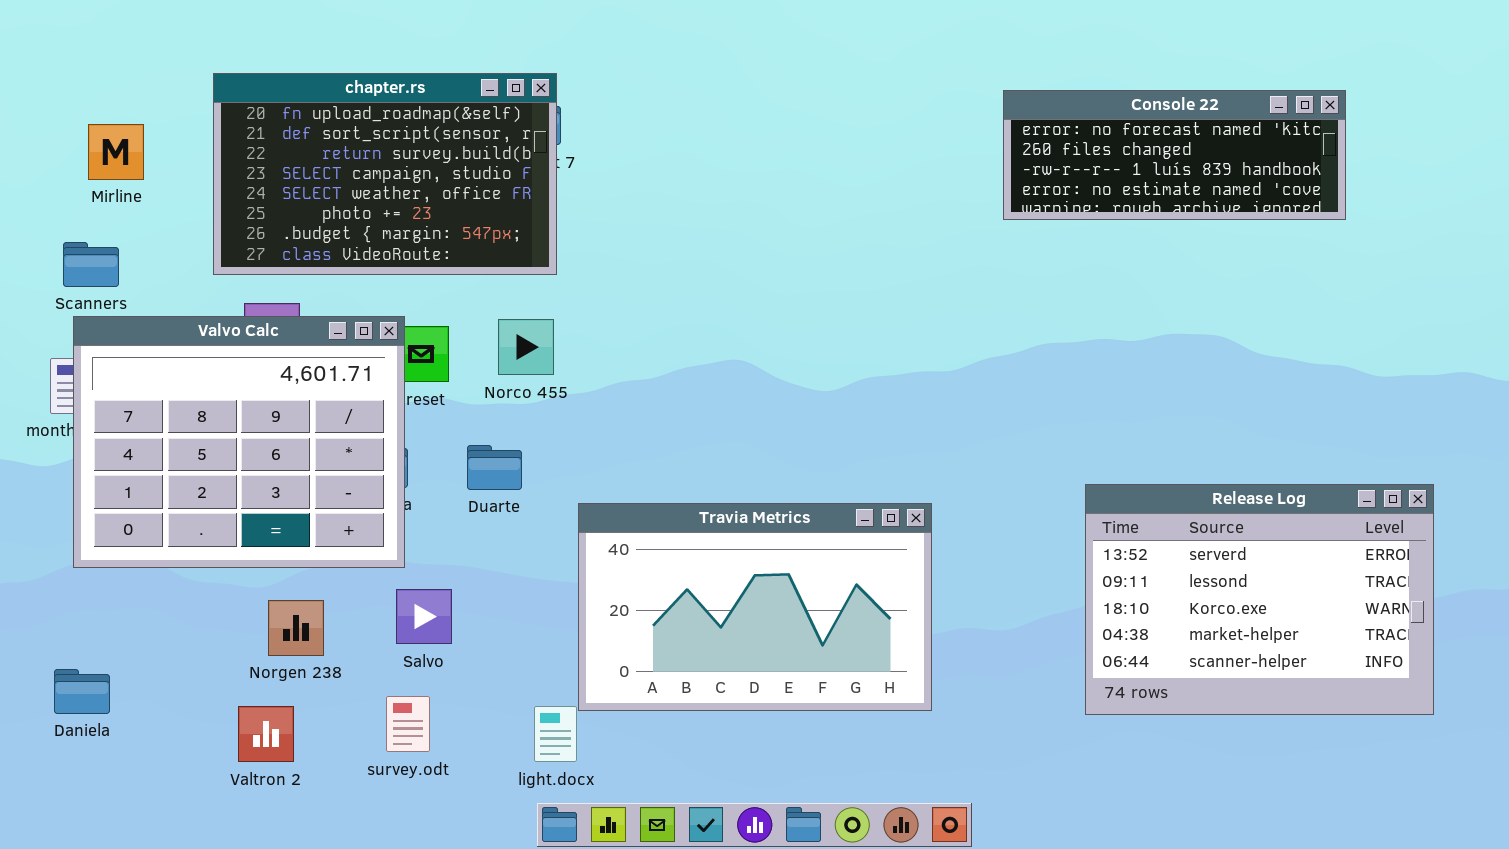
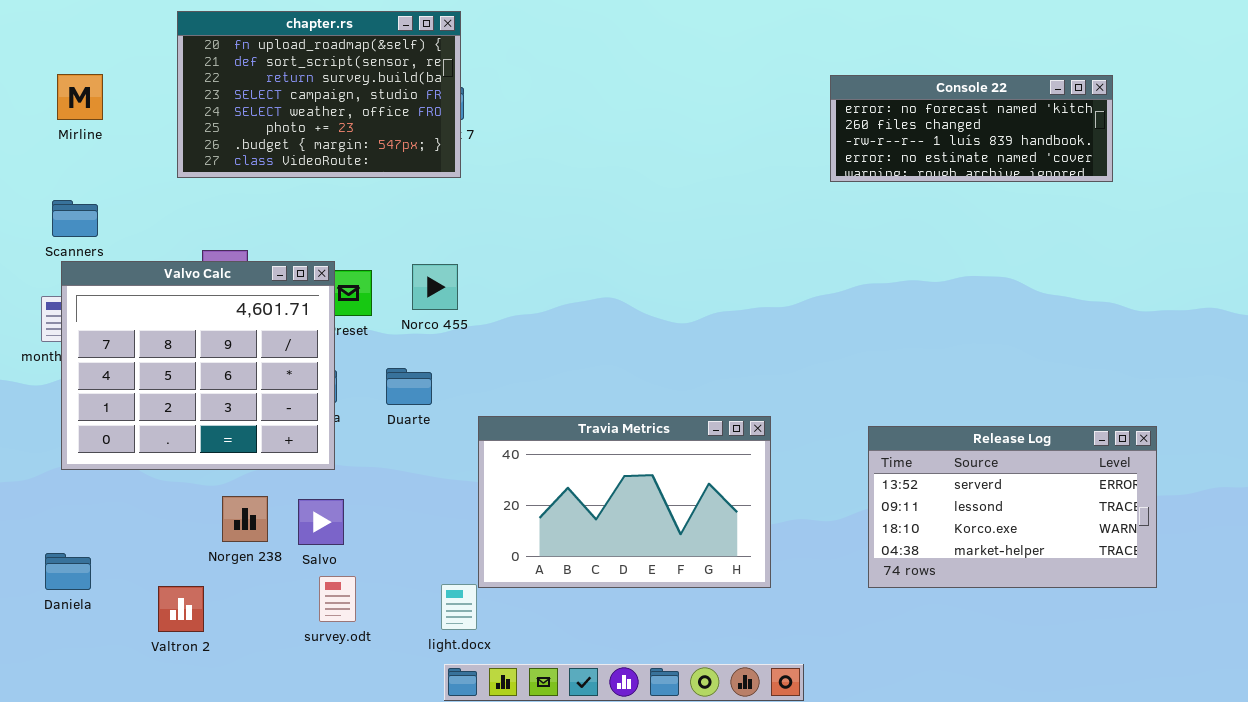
chapter.rs: [213,73,557,275] -> [177,11,461,178], moved
Mirline: [88,124,144,180] -> [57,74,103,120], moved
Release Log: [1085,484,1434,715] -> [868,426,1157,588], moved, resized
Salvo: [396,589,452,644] -> [298,499,344,545], moved
Valtron 2: [238,706,294,762] -> [158,586,204,632], moved

